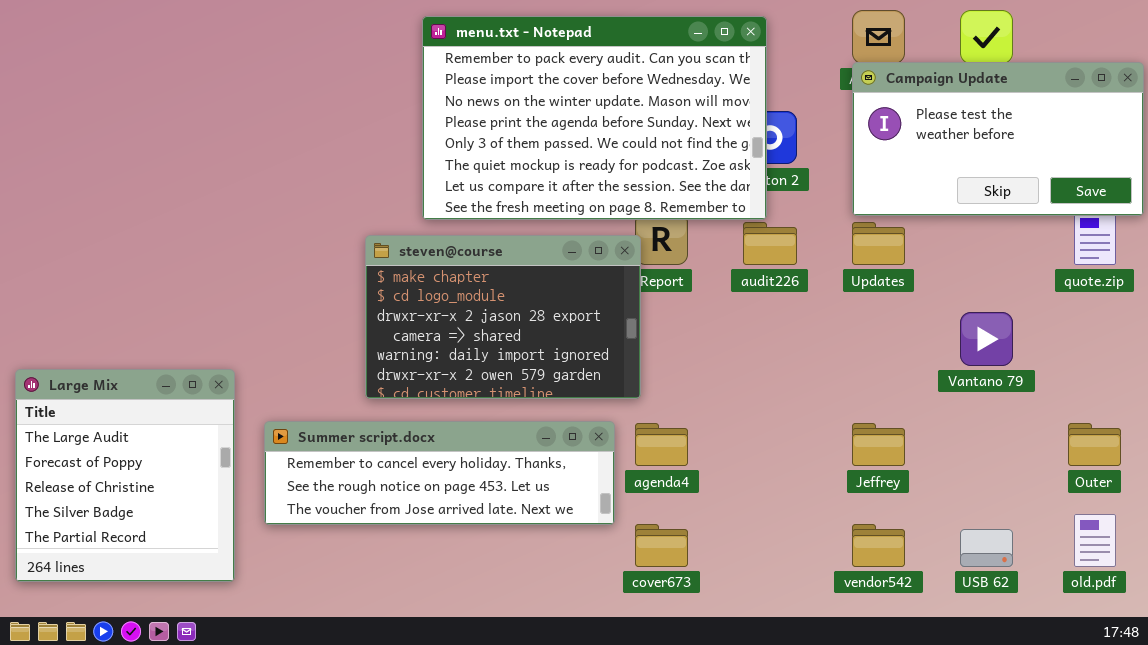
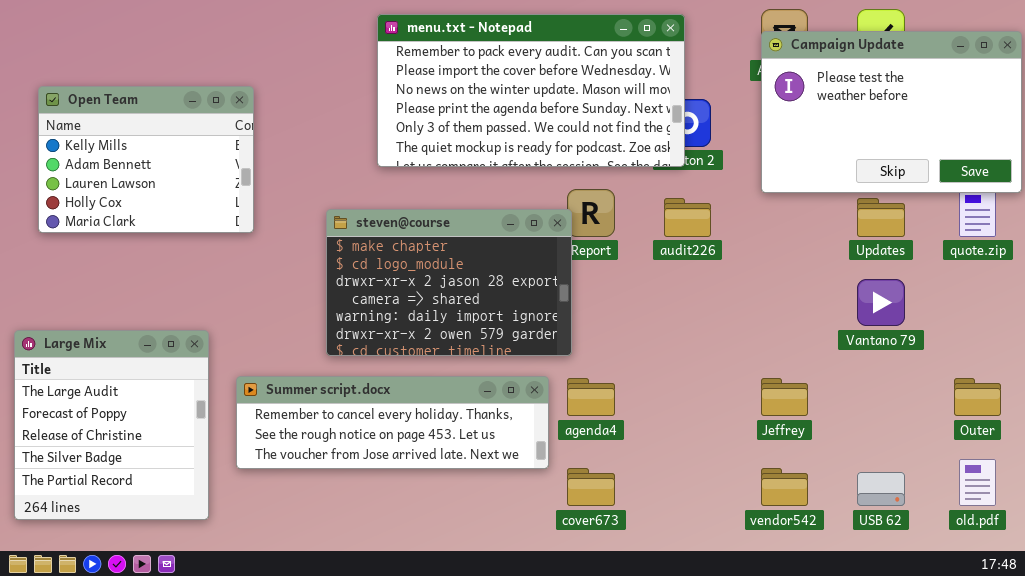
menu.txt - Notepad: [422,16,767,220] -> [377,14,685,167], resized
Campaign Update: [852,62,1144,216] -> [761,31,1022,193], resized
Open Team: none -> [38,86,254,233], opened
Updates: [852,222,905,265] -> [857,198,905,237], moved

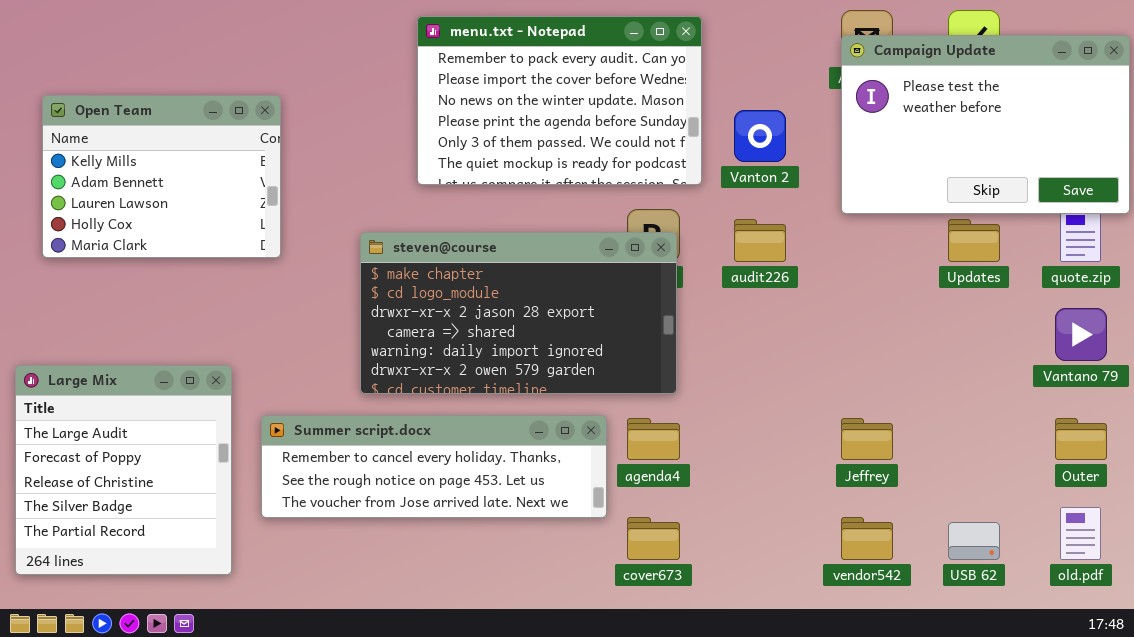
menu.txt - Notepad: [377,14,685,167] -> [417,16,702,185], resized
steven@course: [326,209,572,356] -> [360,232,677,394], resized
Vantano 79: [857,279,905,326] -> [1055,308,1107,361], moved

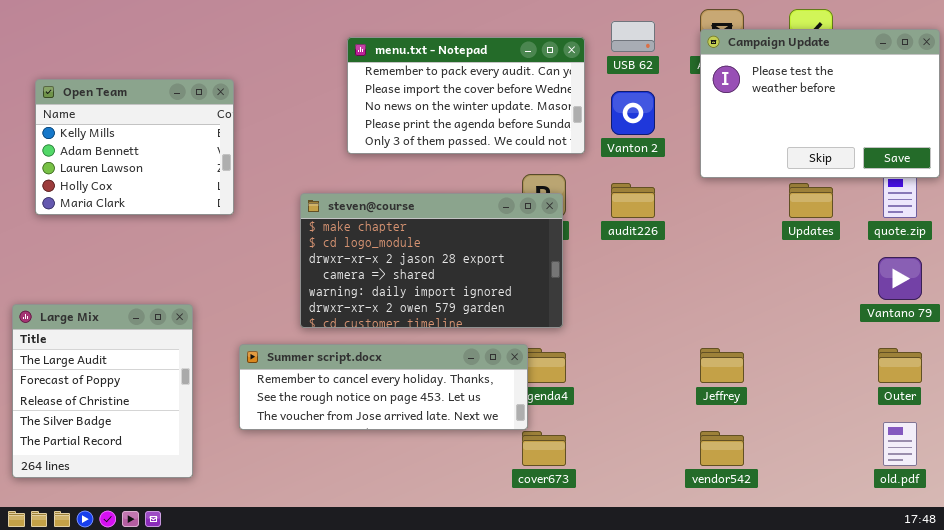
menu.txt - Notepad: [417,16,702,185] -> [347,37,585,154], resized
Summer script.docx: [261,415,607,518] -> [239,344,528,430], moved
USB 62: [948,522,1000,560] -> [611,21,655,52], moved

